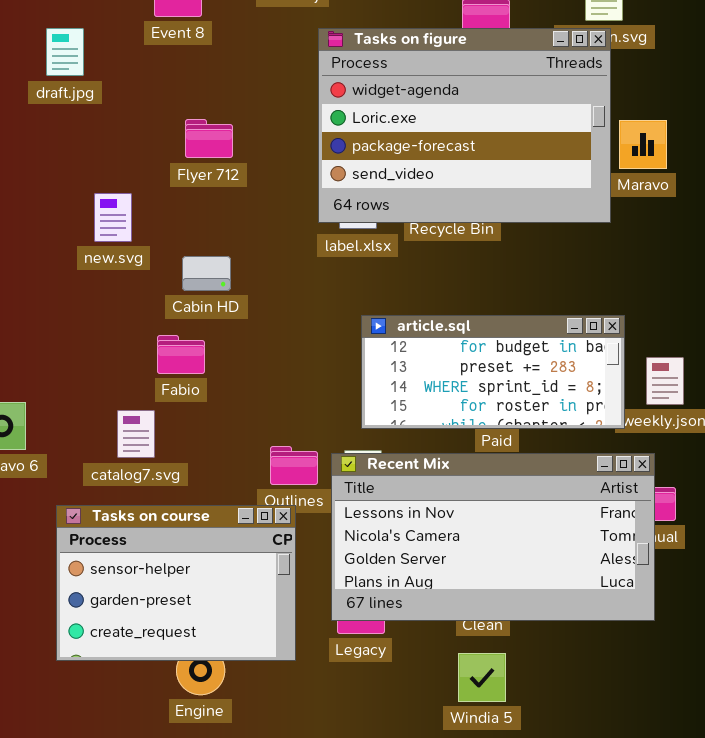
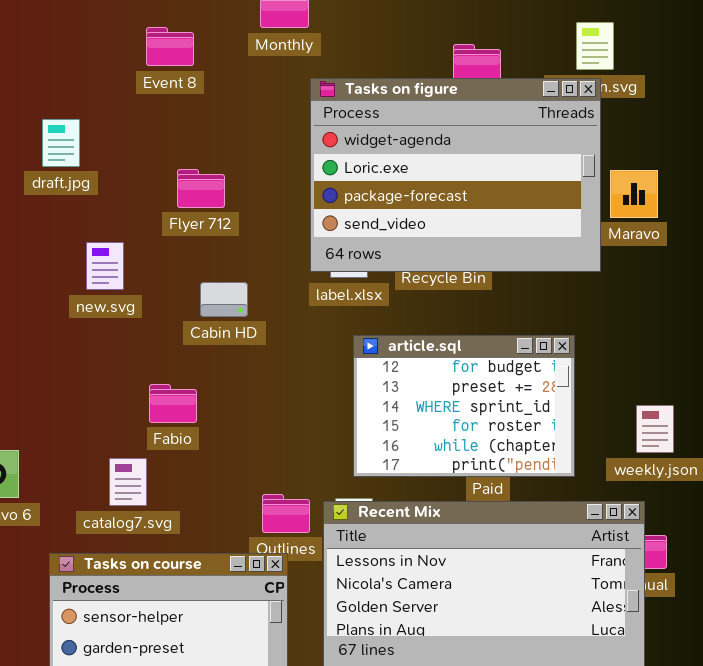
draft.jpg: [46,28,84,76] -> [42,119,80,167], moved
Cabin HD: [182,256,231,291] -> [200,282,248,317], moved
article.sql: [361,315,625,429] -> [353,335,575,477], resized

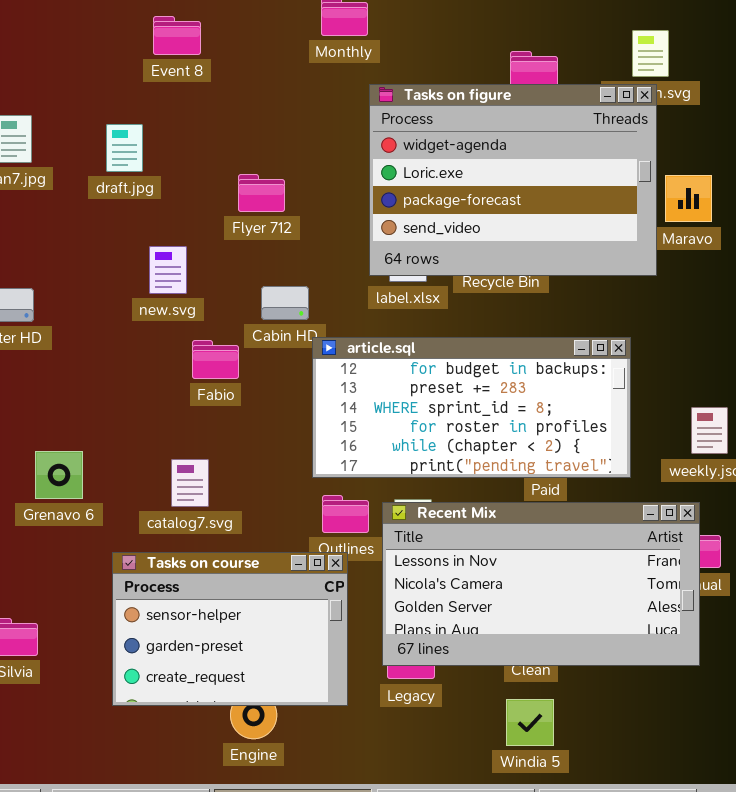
Event 8: [146,27,194,66] -> [153,16,201,55], moved
article.sql: [353,335,575,477] -> [312,337,631,478], resized
Fabio: [149,384,197,423] -> [192,340,239,379], moved

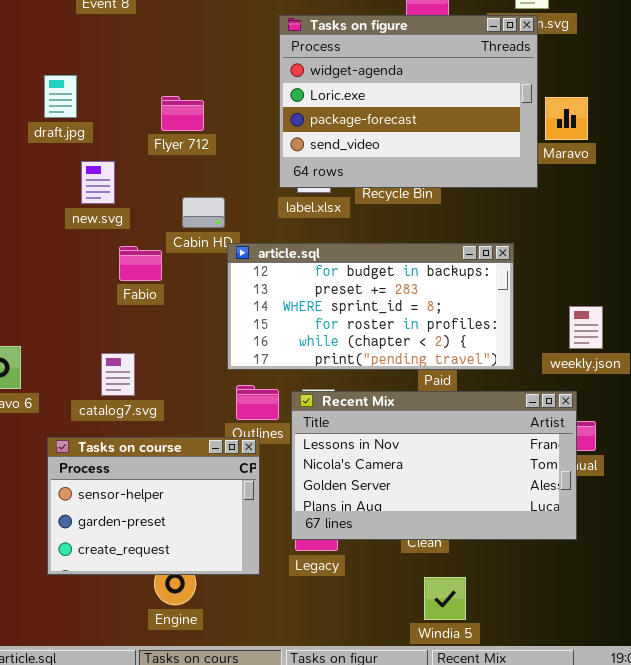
draft.jpg: [106,124,143,172] -> [44,75,77,118], moved
Windia 5: [506,699,554,746] -> [424,577,466,620], moved

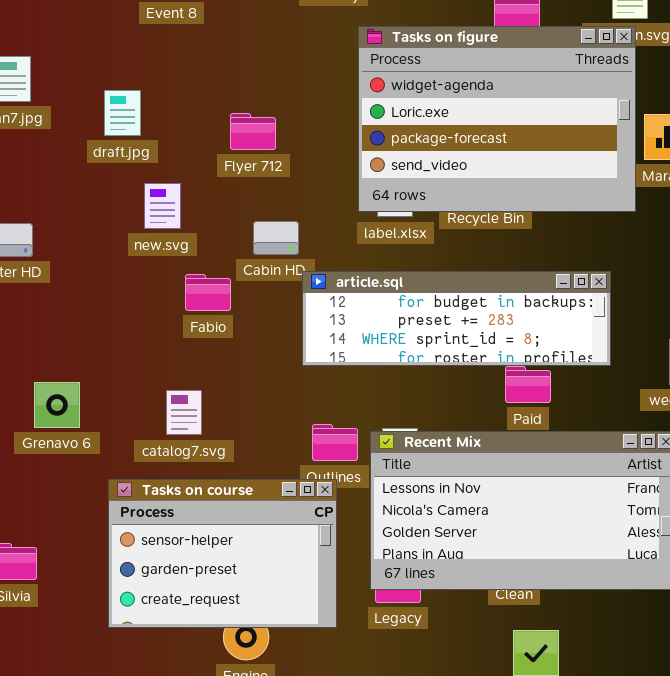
article.sql: [227,243,514,370] -> [302,271,611,366], resized

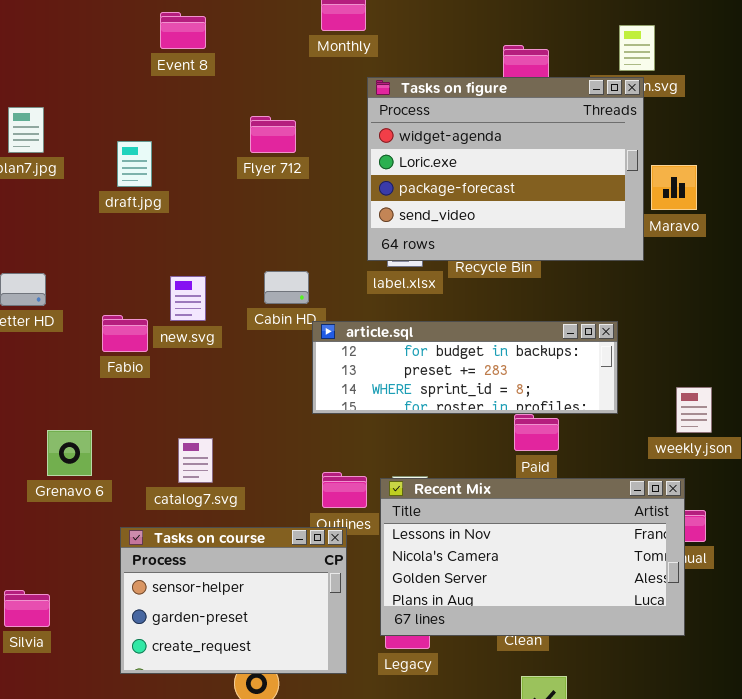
Flyer 712: [230,113,276,150] -> [250,116,296,153], moved
new.svg: [144,183,181,229] -> [170,276,206,321], moved
Fabio: [185,274,231,311] -> [102,315,148,352], moved

